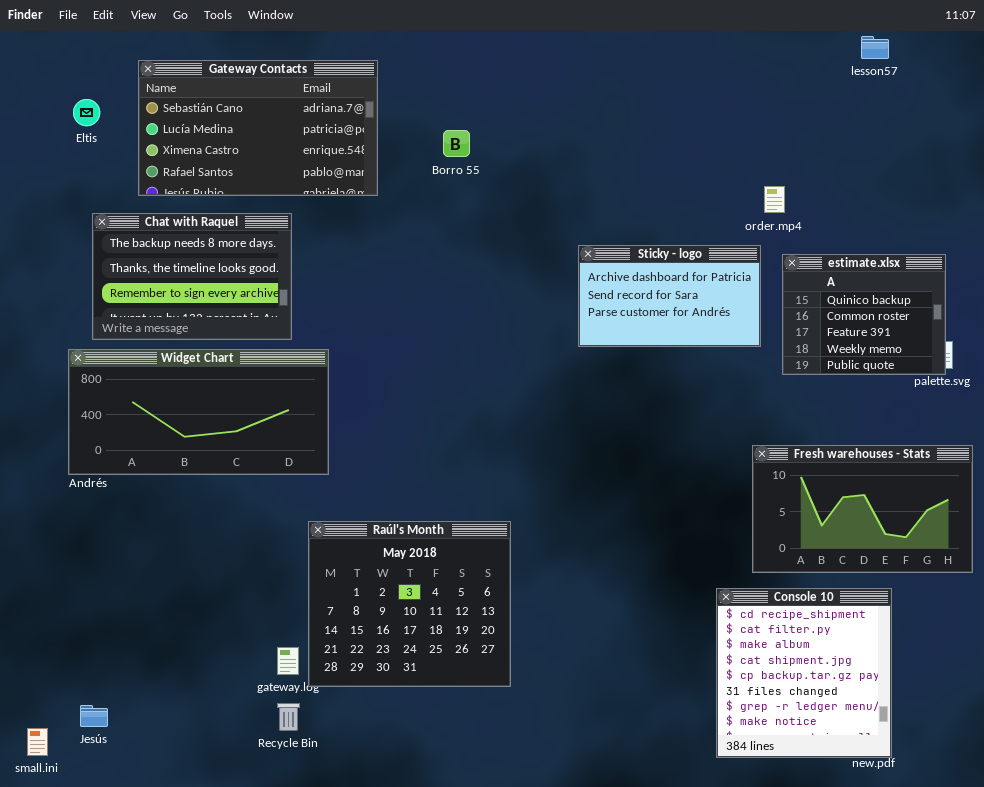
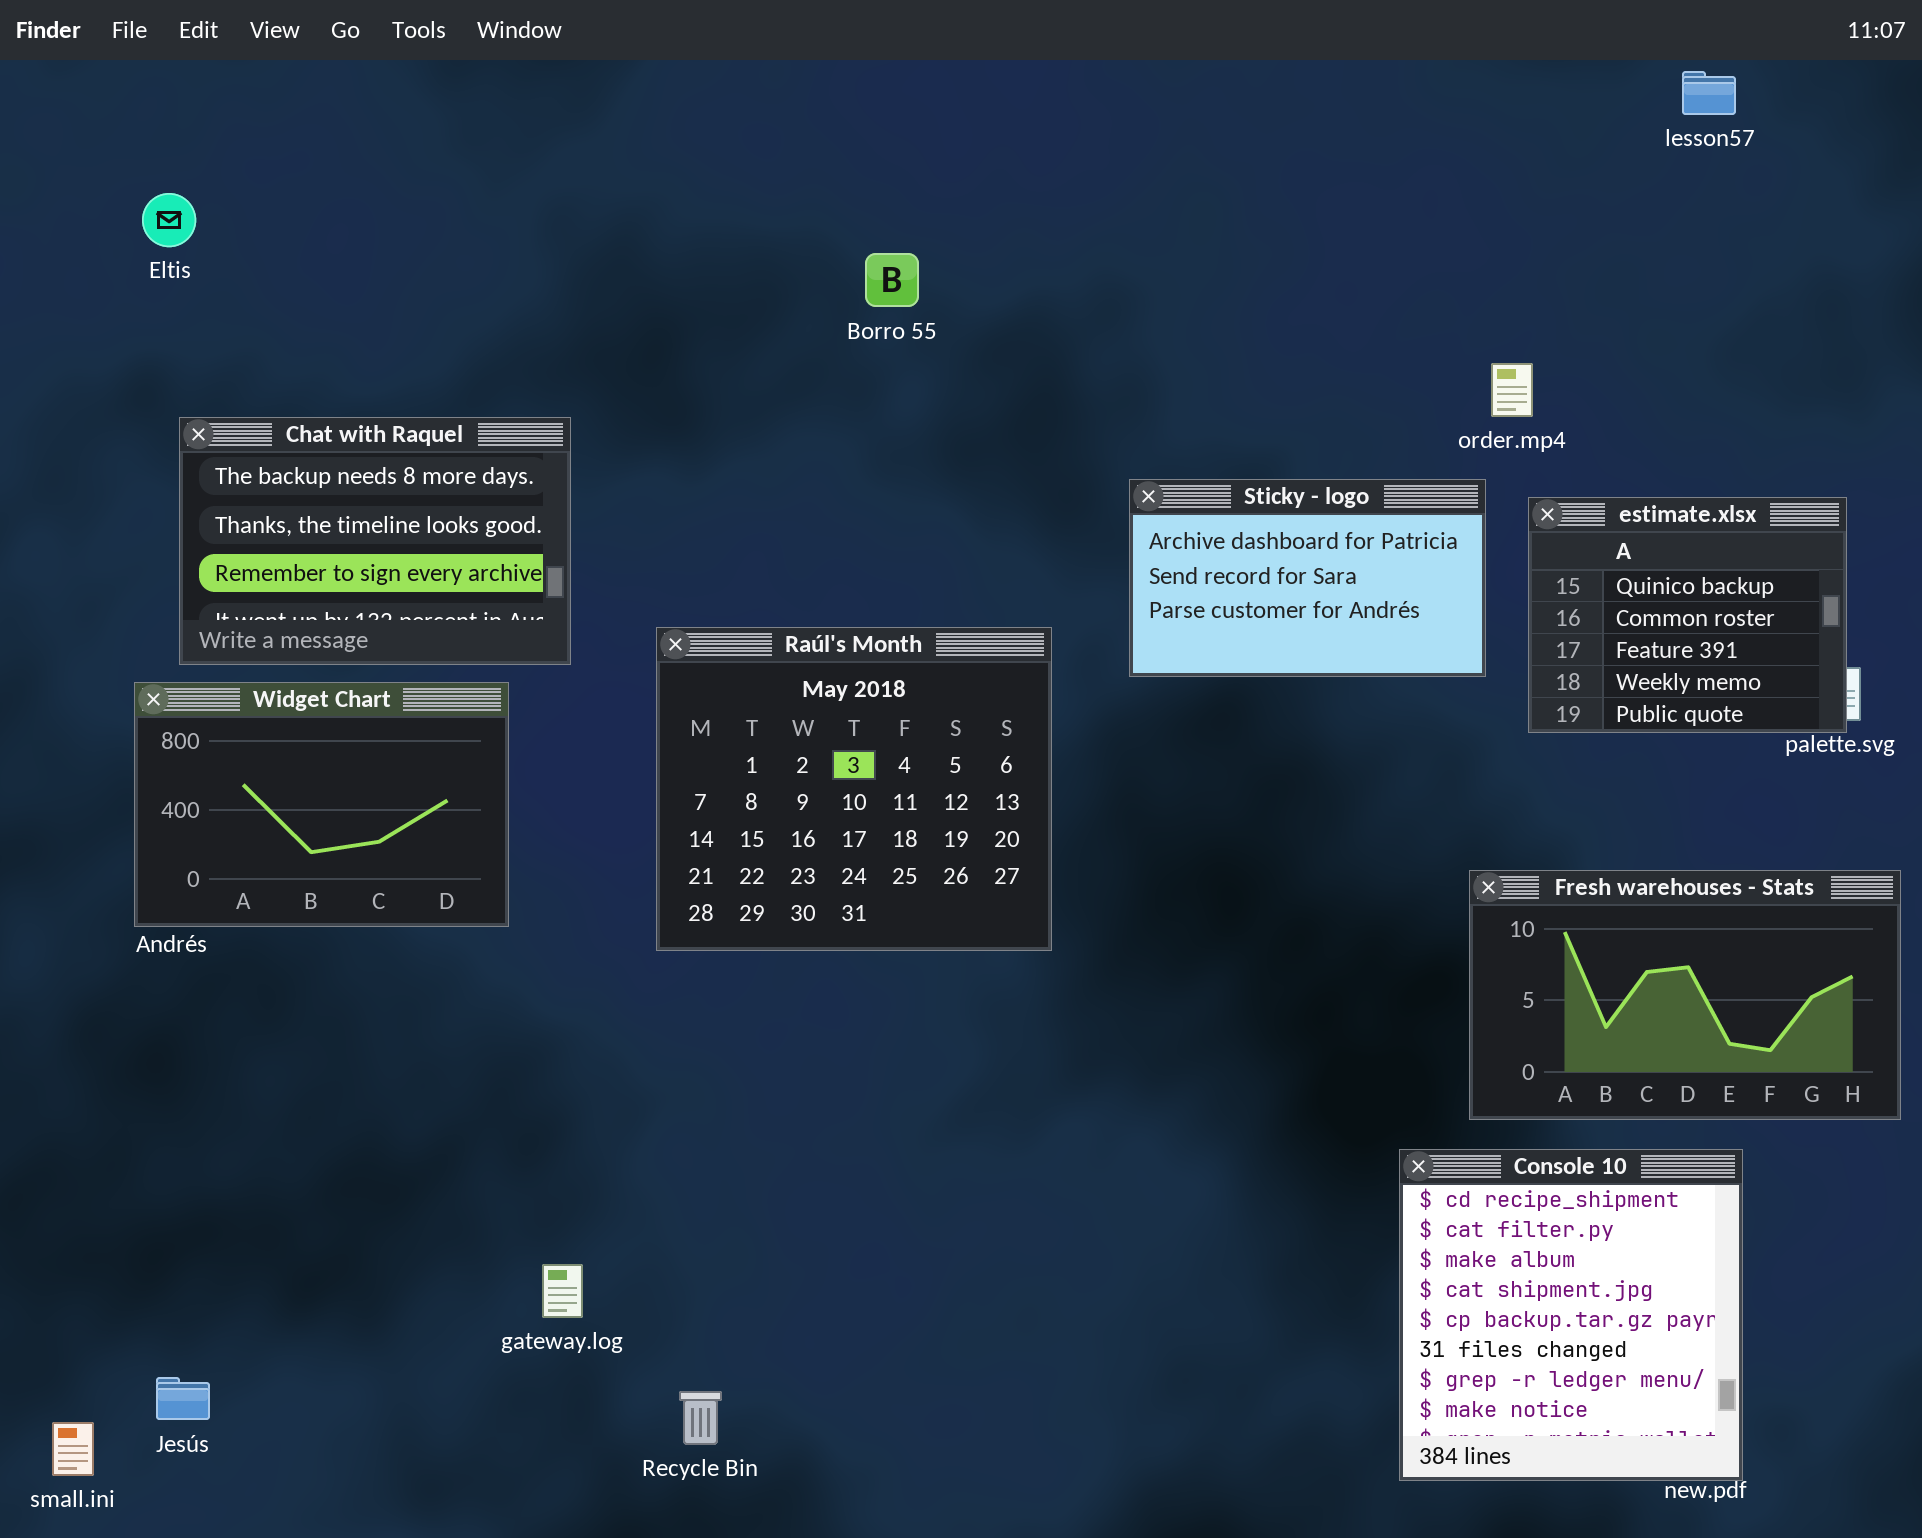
Gateway Contacts: [138,60,378,196] -> none, closed
Widget Chart: [68,349,329,475] -> [134,682,509,927], resized
Raúl's Month: [308,521,511,687] -> [656,627,1052,951], moved
Recycle Bin: [277,703,300,731] -> [679,1391,722,1445], moved

